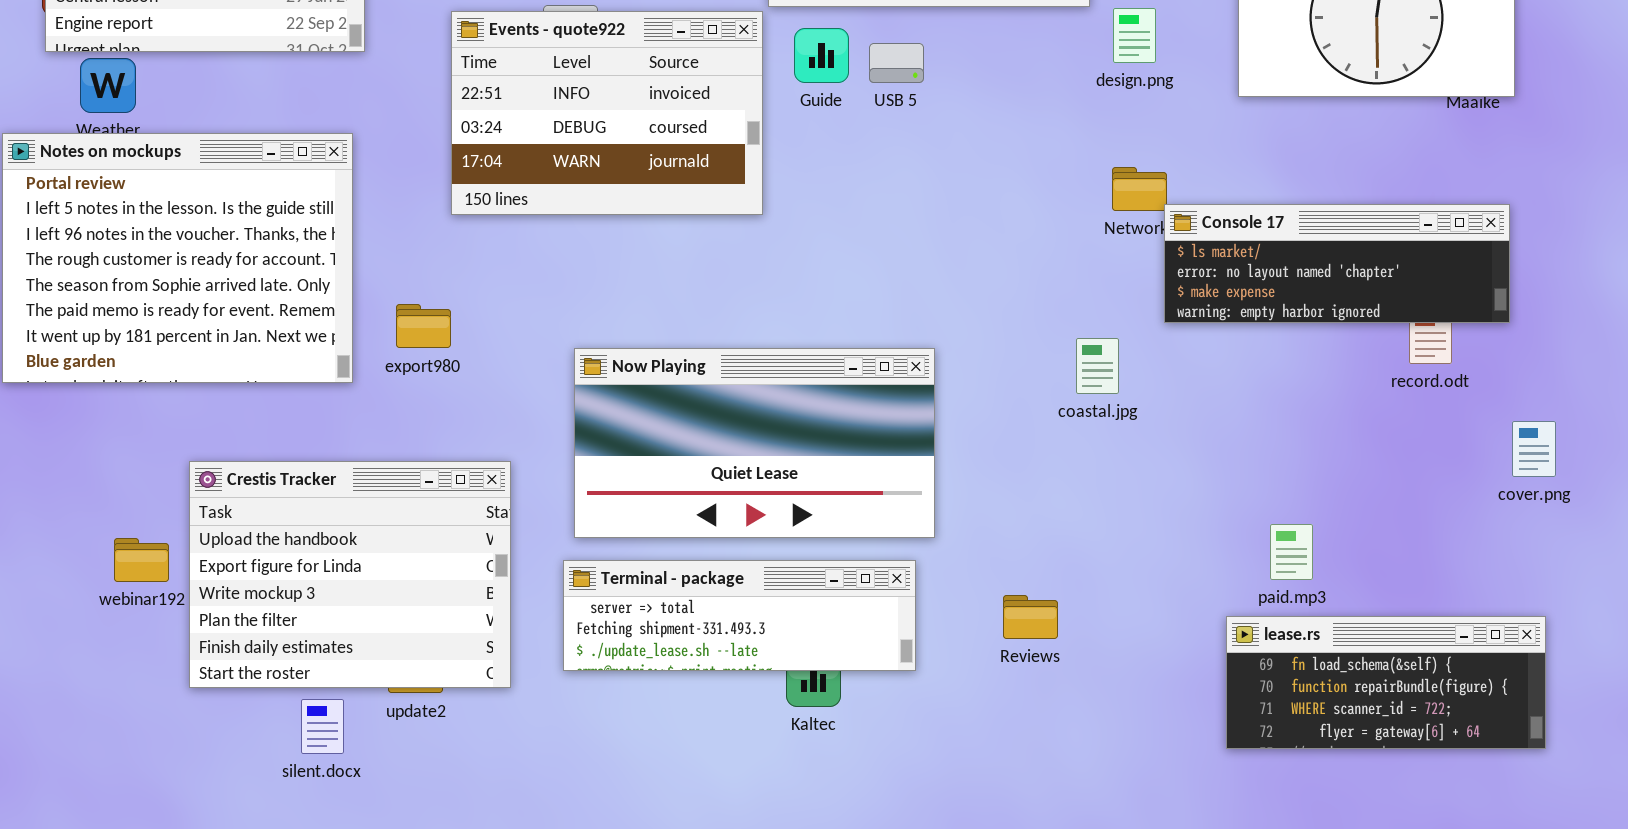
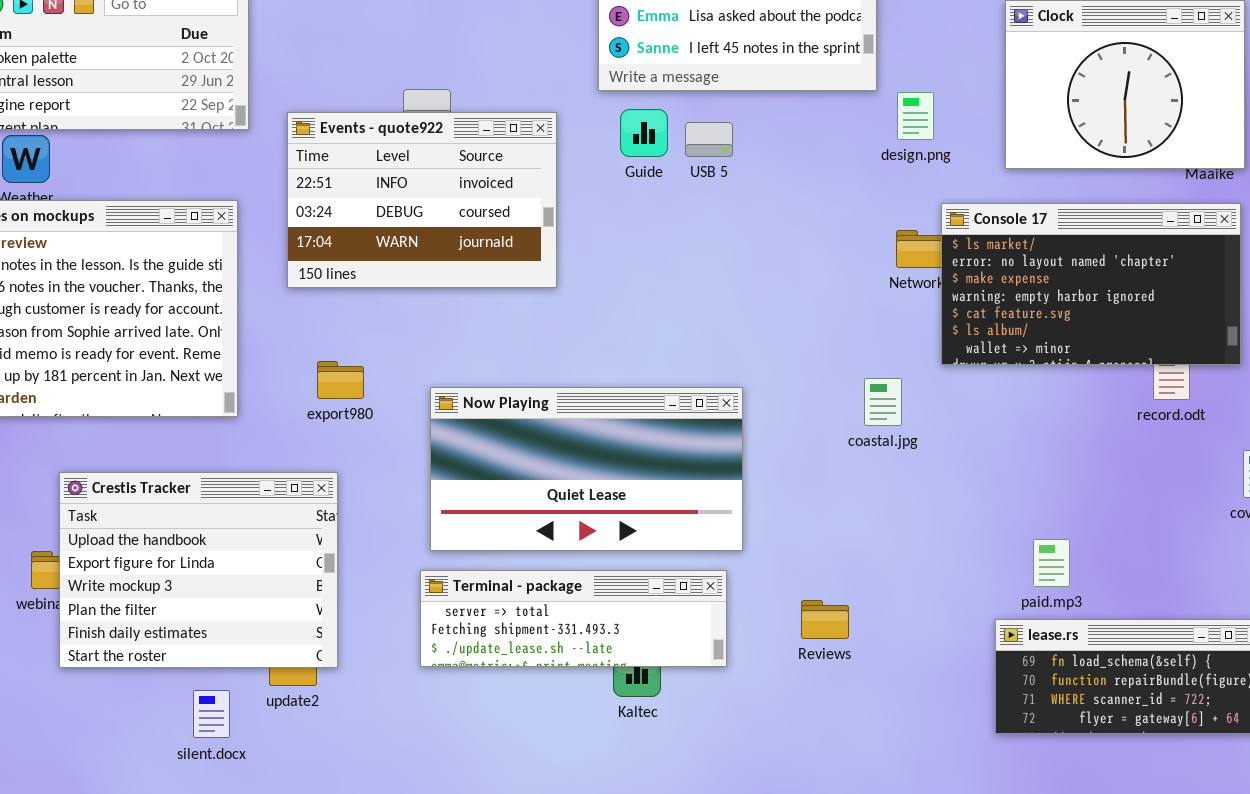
Events - quote922: [451,11,763,215] -> [287,112,557,288], moved
Console 17: [1164,204,1510,323] -> [941,203,1241,365], resized
export980: [396,304,451,348] -> [317,361,364,399], moved
Crestis Tracker: [189,461,511,688] -> [59,472,338,668], moved

